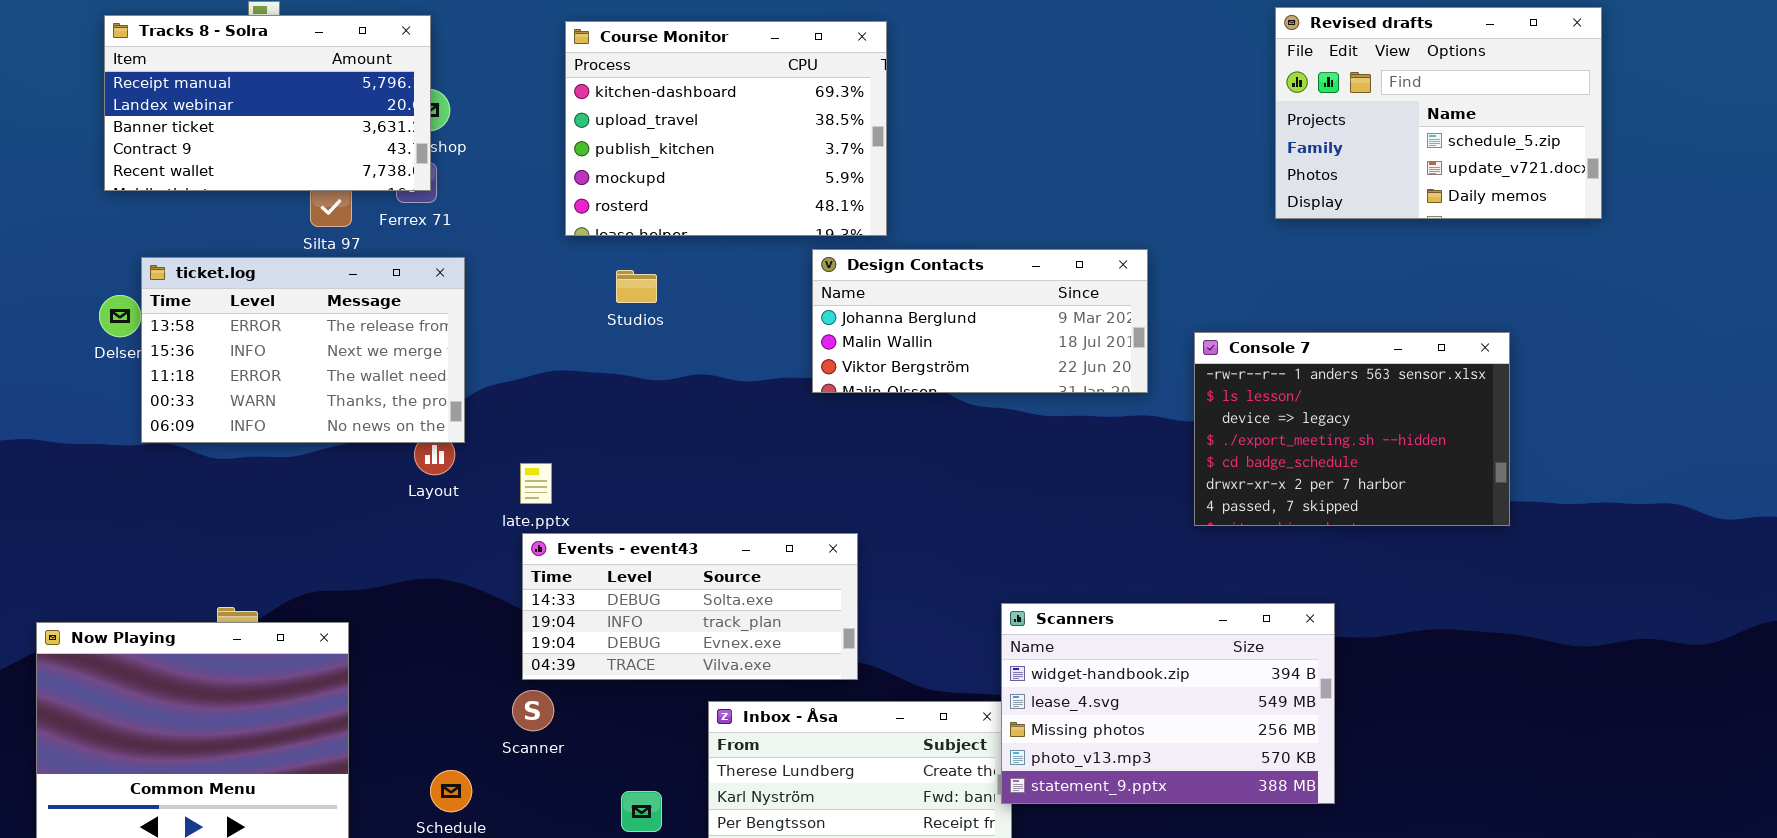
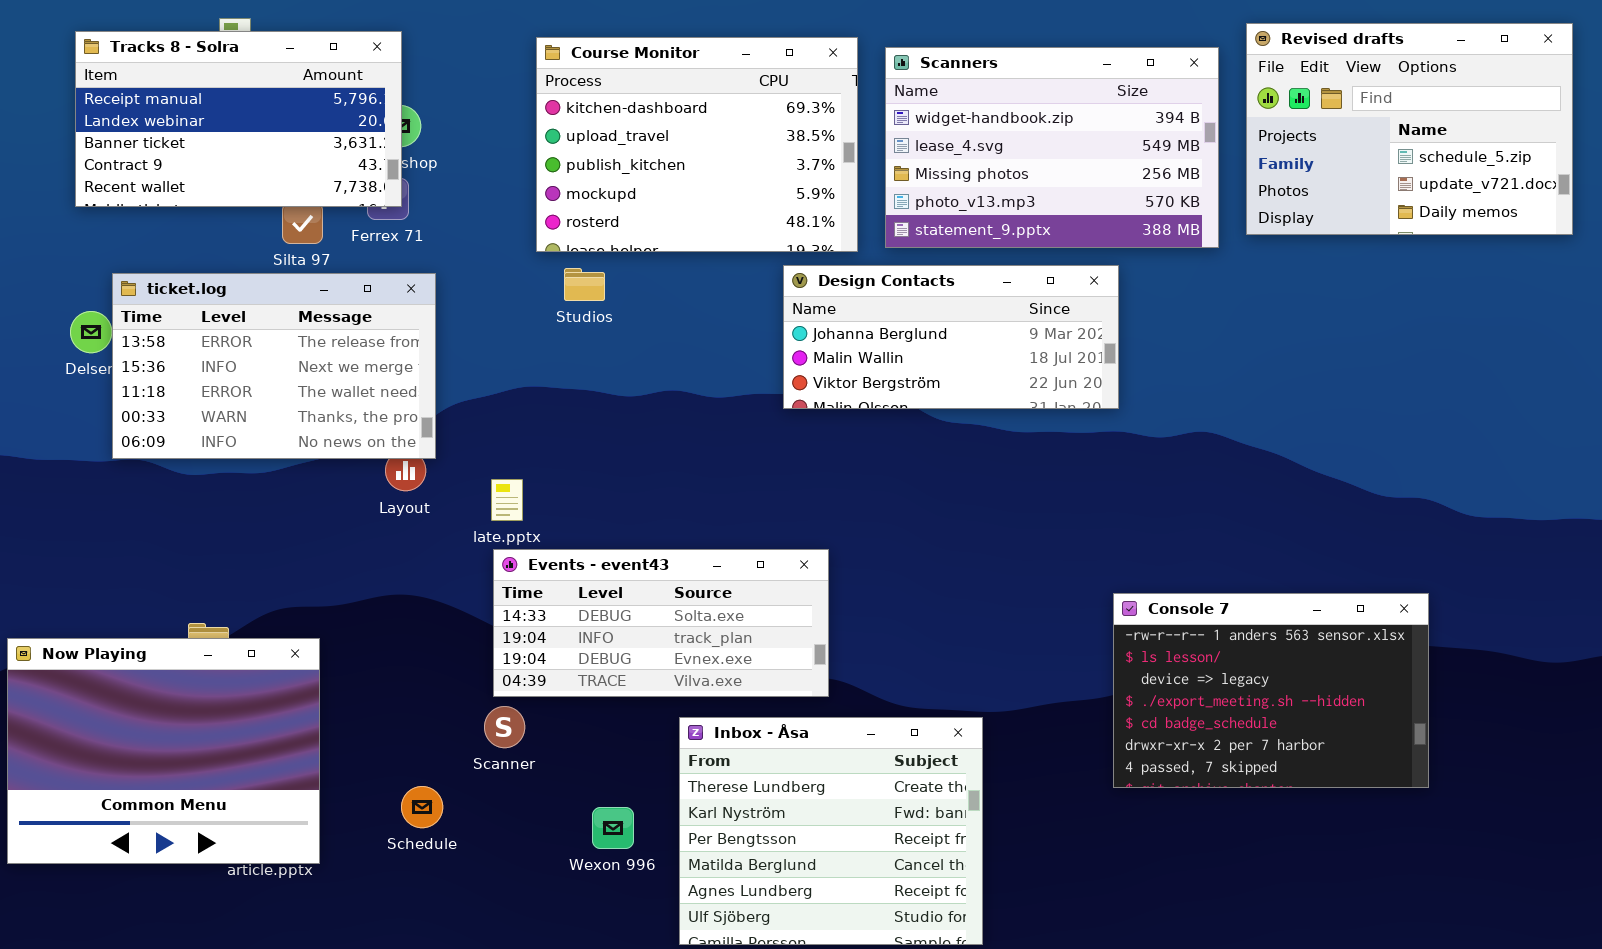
Studios: [616,270,657,303] -> [564,268,605,301], moved
Console 7: [1194,332,1510,526] -> [1113,593,1429,788], moved
Scanners: [1001,603,1335,804] -> [885,47,1219,248], moved

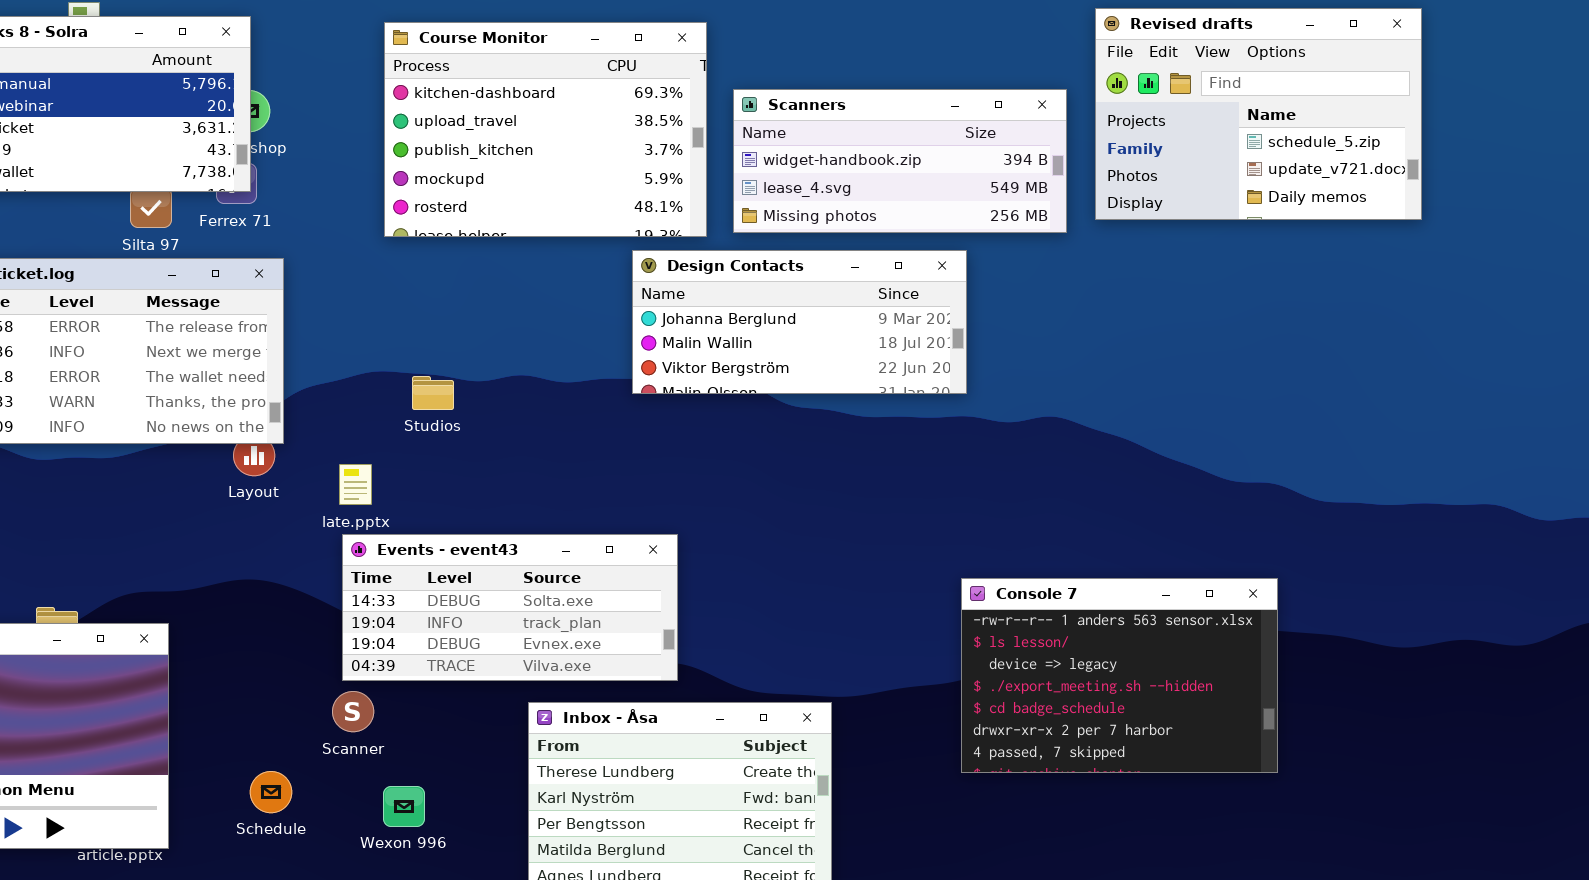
Scanners: [885,47,1219,248] -> [733,89,1067,233], resized
Studios: [564,268,605,301] -> [412,376,454,410], moved
Wexon 996: [592,807,634,849] -> [383,786,425,827], moved

